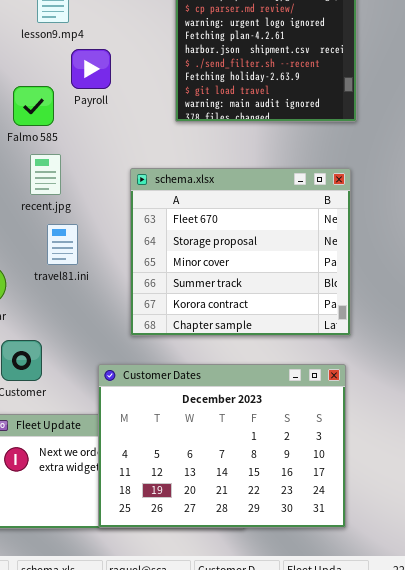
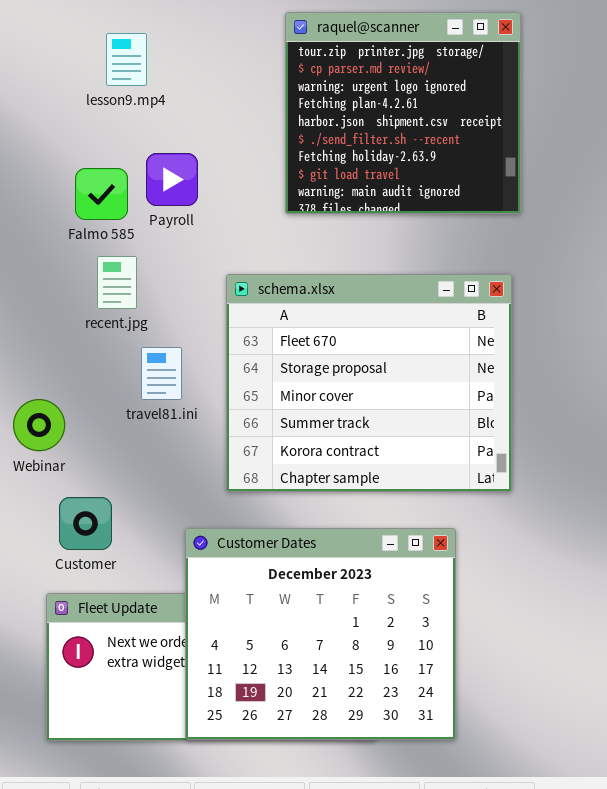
Payroll: [71,49,111,89] -> [146,153,198,206], moved
travel81.ini: [47,224,78,265] -> [141,347,182,400], moved
Customer Dates: [98,364,346,528] -> [185,528,456,740], resized

